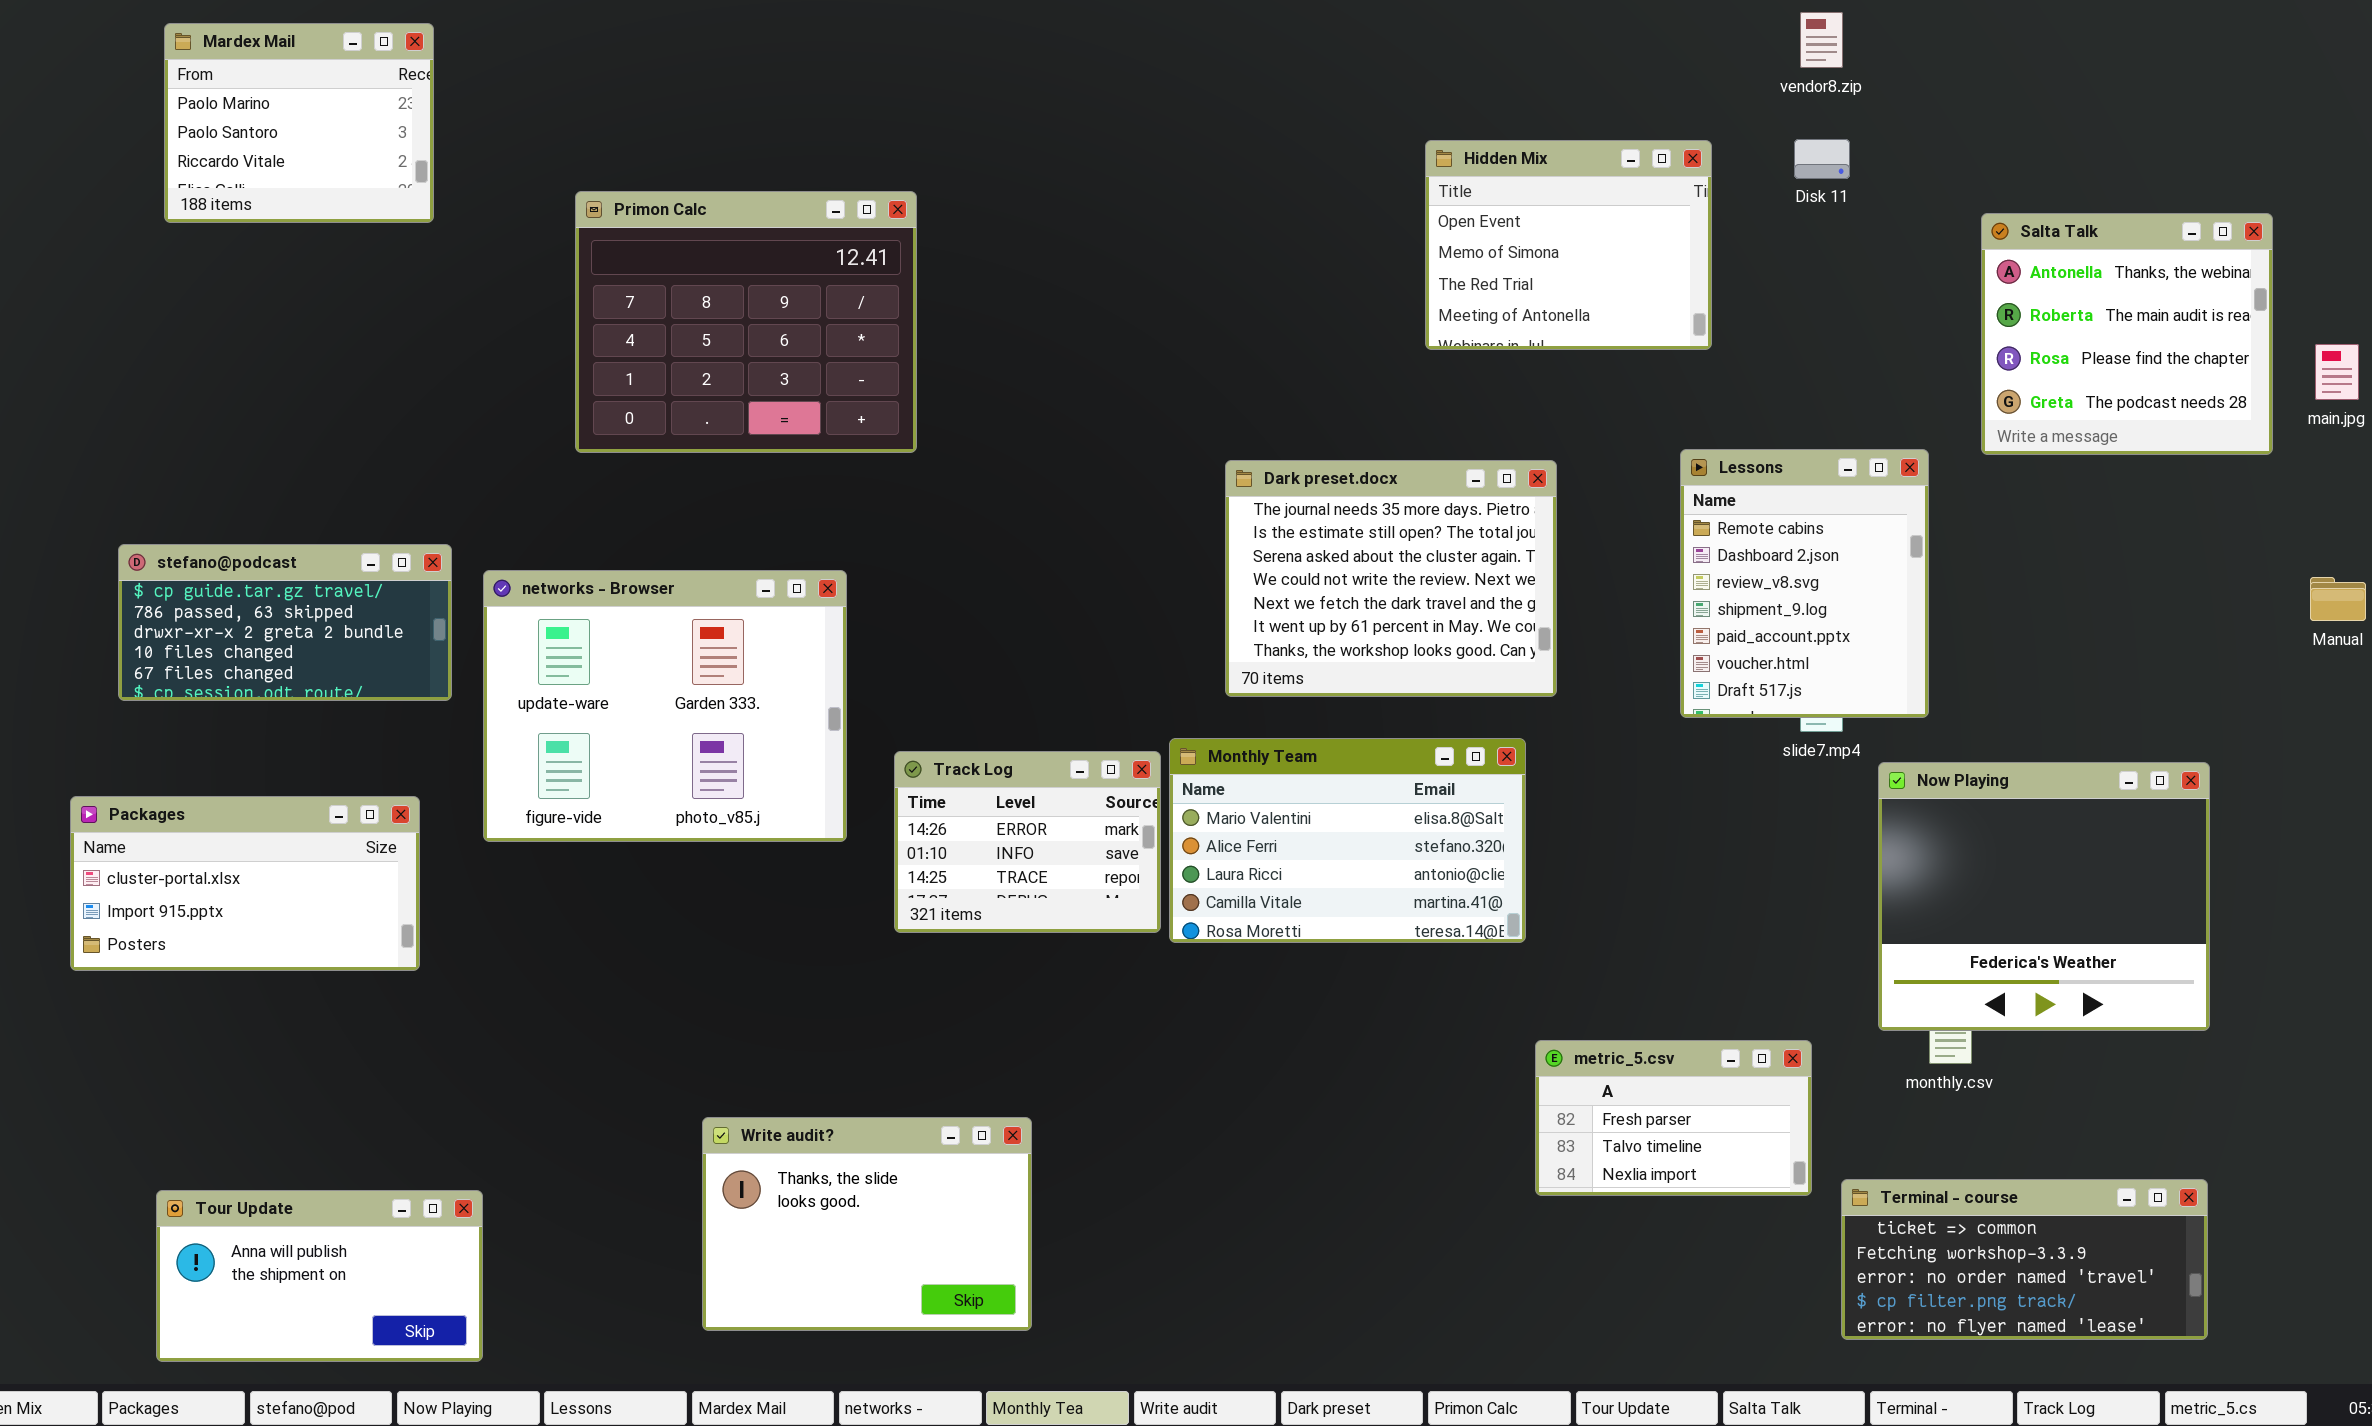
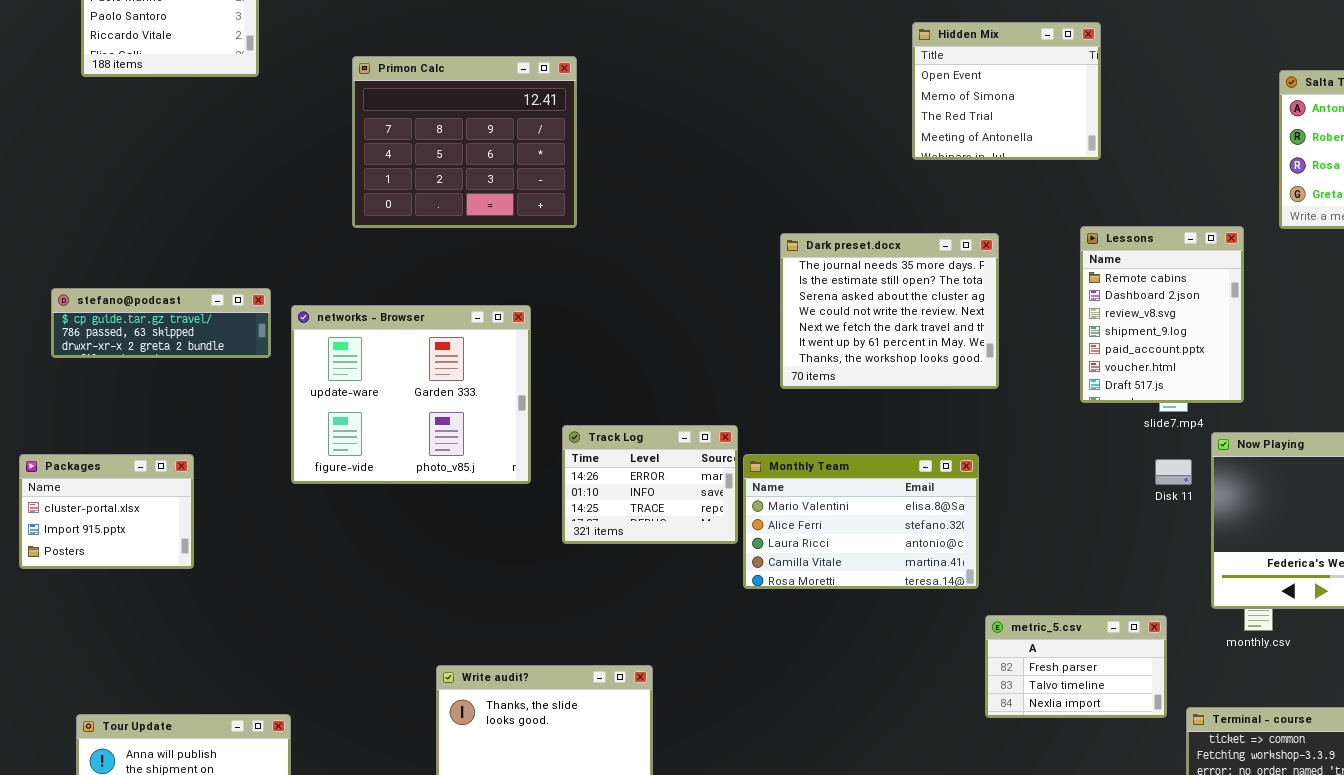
Disk 11: [1794,139,1850,179] -> [1155,459,1192,485], moved
stefano@podcast: [118,544,452,701] -> [51,288,271,358], resized
Monthly Team: [1169,738,1526,943] -> [743,454,979,589], moved
Packages: [70,796,420,971] -> [19,454,194,569], resized

